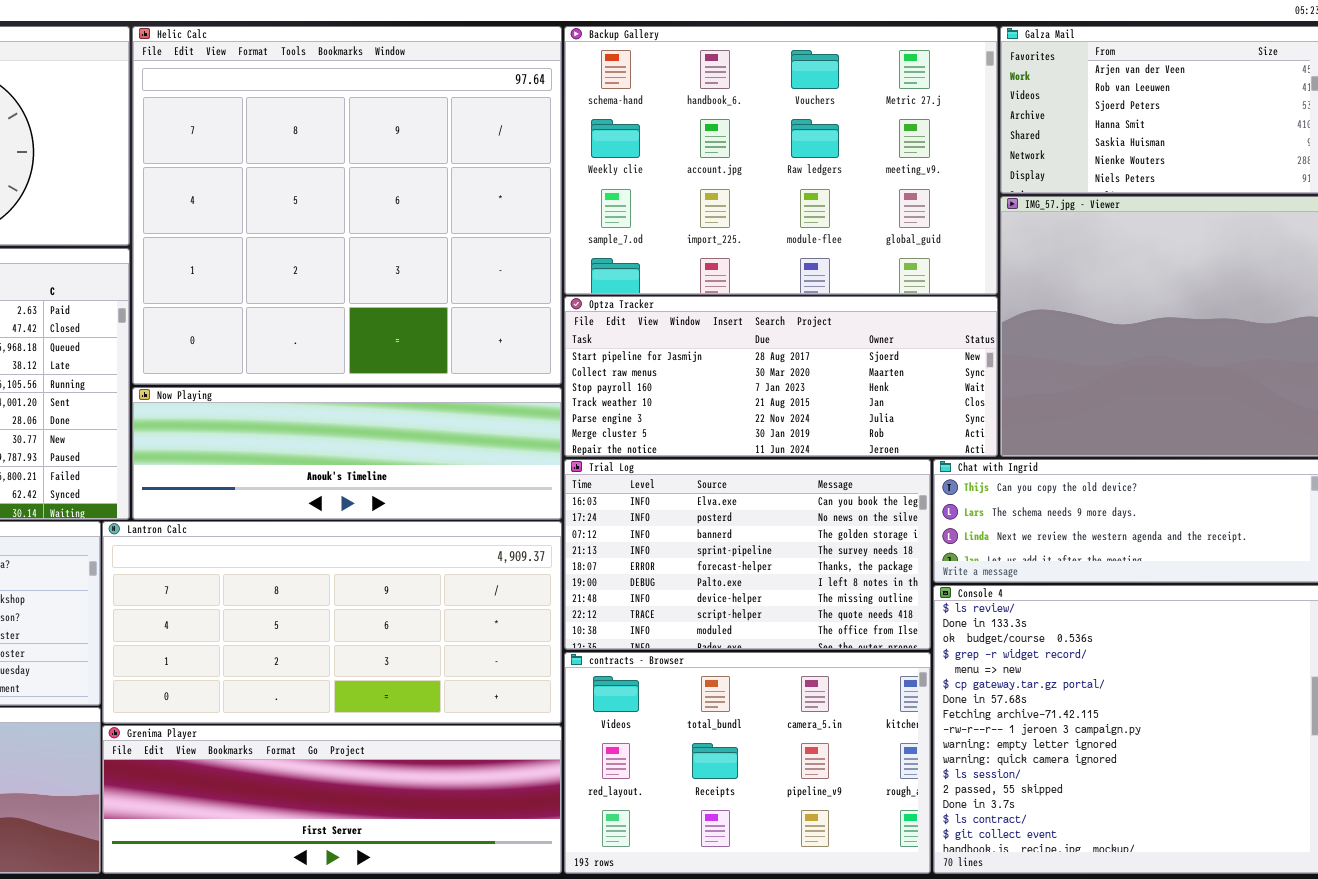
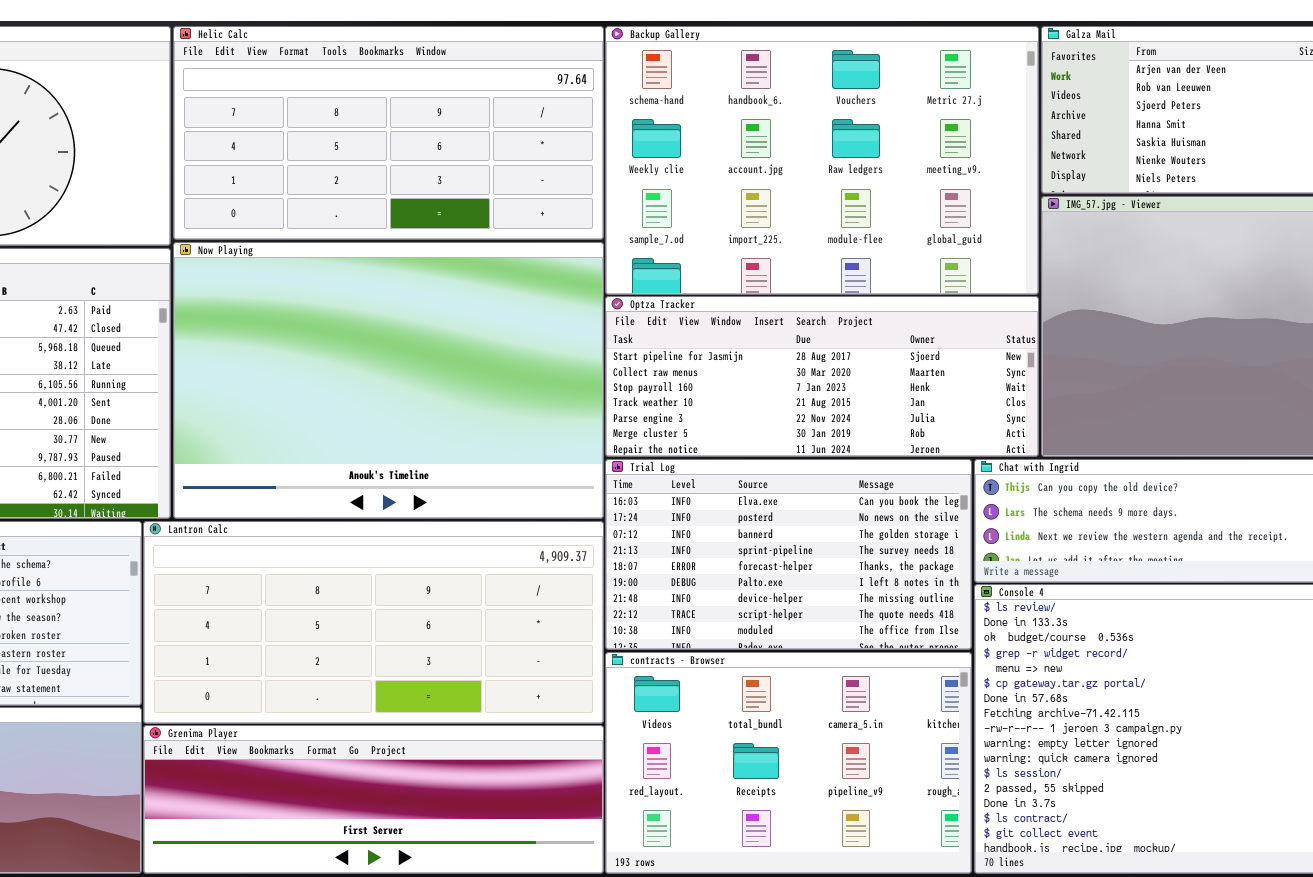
Helic Calc: [132,26,562,385] -> [173,26,604,240], resized
Now Playing: [132,387,562,520] -> [173,242,604,519], resized

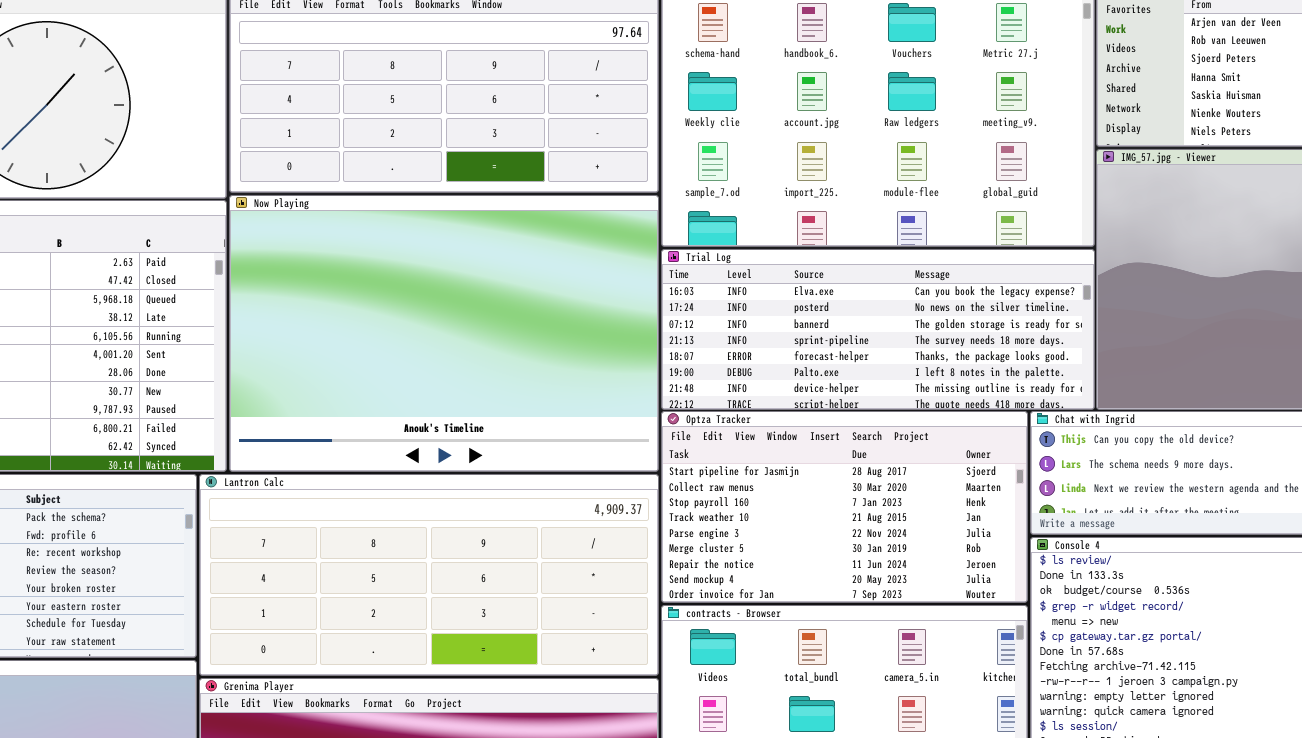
Optza Tracker: [605,296,1039,457] -> [661,411,1028,603], moved, resized
Trial Log: [605,459,972,650] -> [661,249,1095,410], moved, resized

